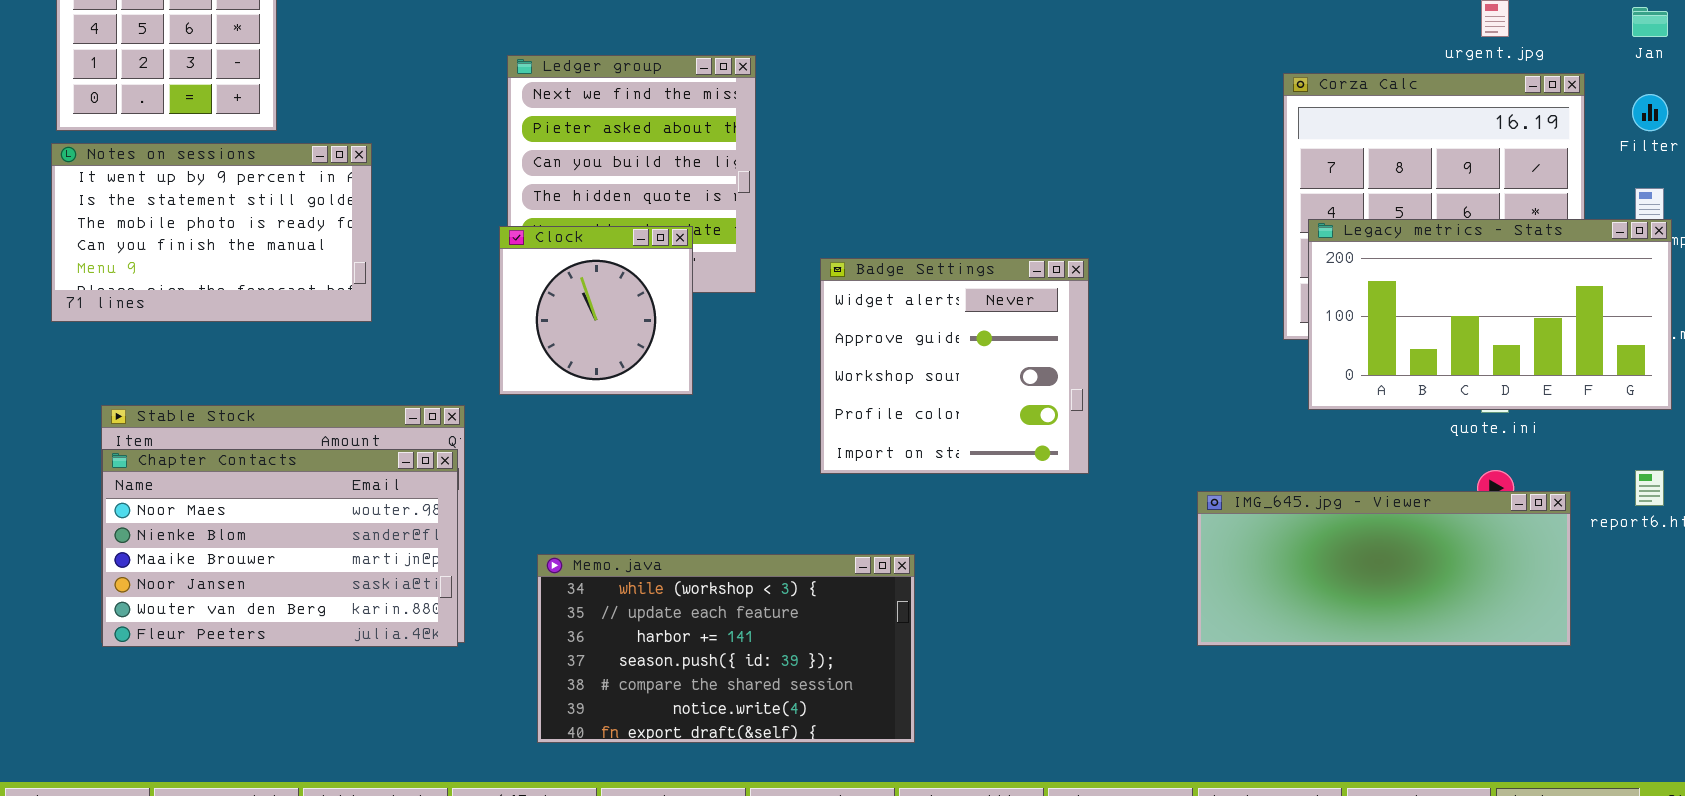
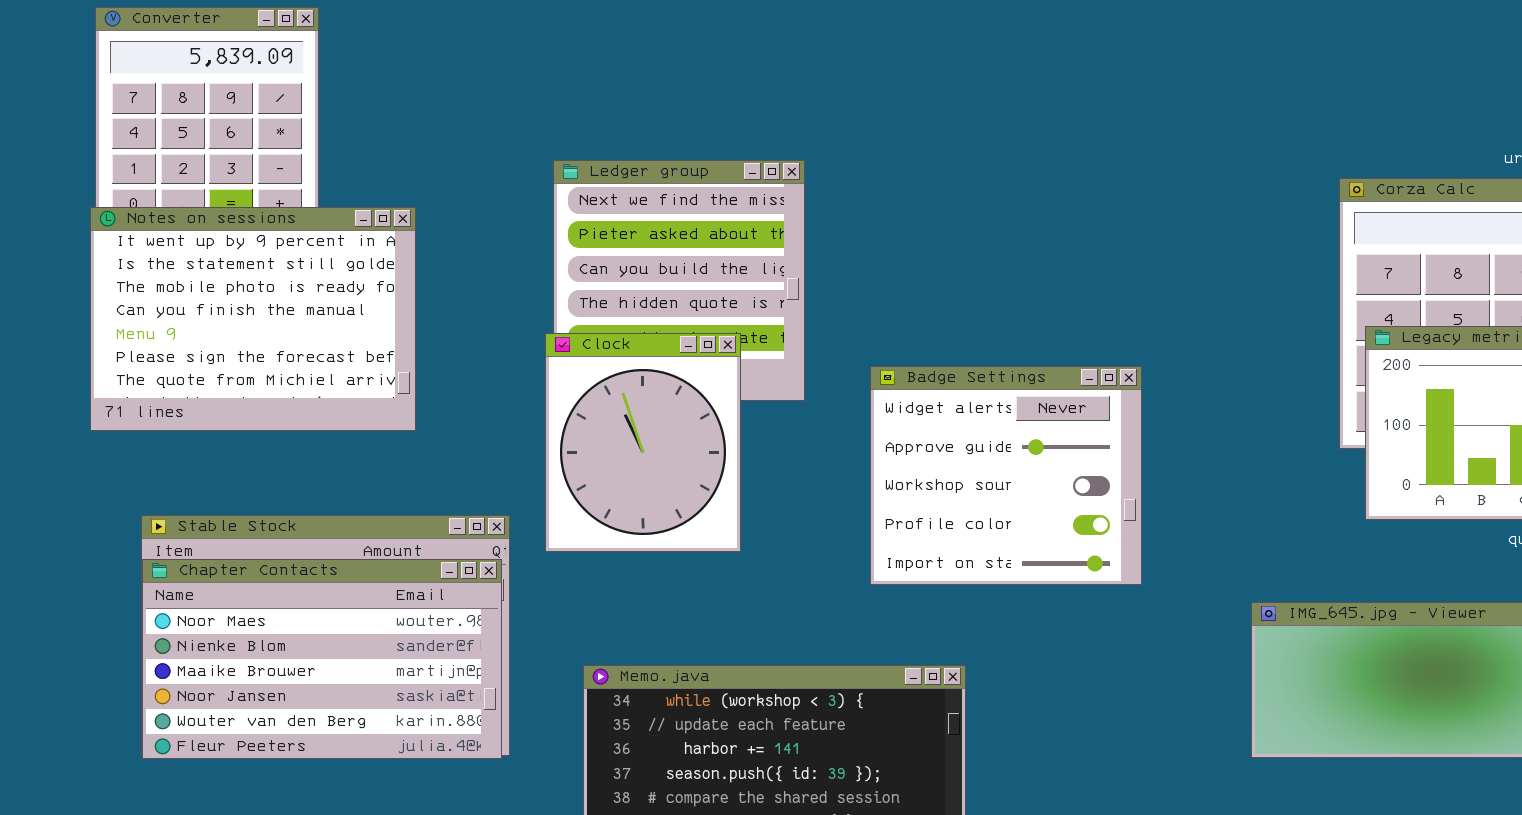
Notes on sessions: [51,143,372,322] -> [90,207,416,431], resized
Clock: [499,226,693,395] -> [545,333,741,552], resized

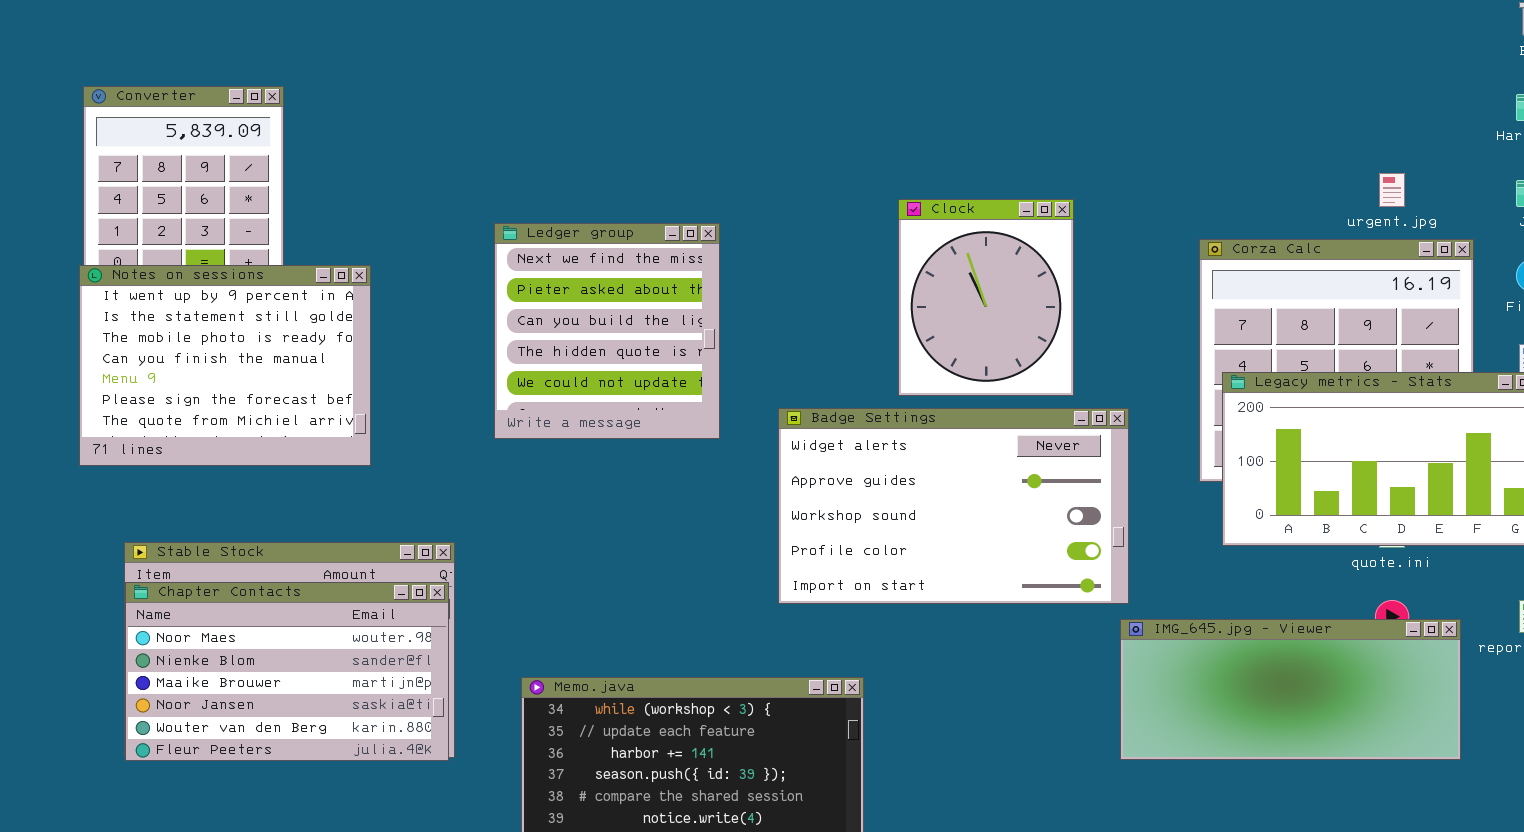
Clock: [545,333,741,552] -> [898,199,1074,396], moved
Badge Settings: [870,366,1142,585] -> [778,408,1129,604], resized

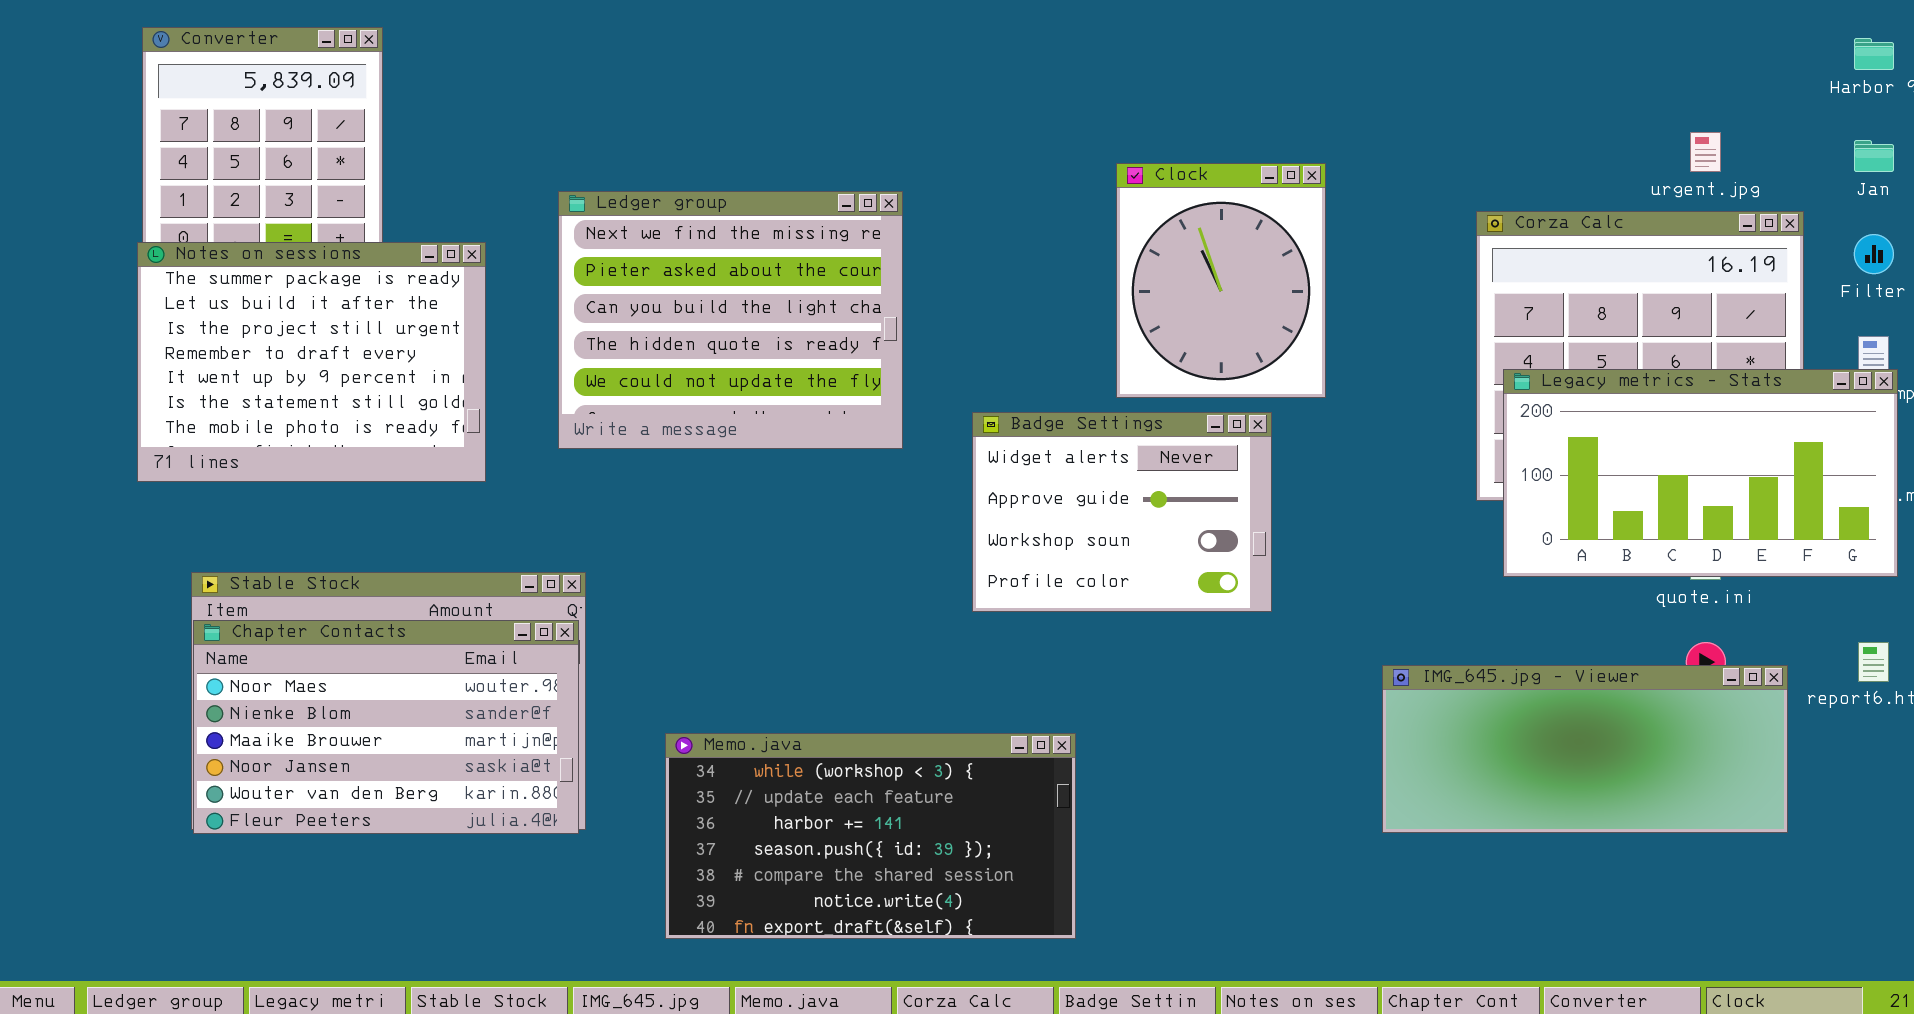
Ledger group: [494,223,720,439] -> [558,191,903,449], resized
Notes on sessions: [79,265,371,466] -> [137,242,486,482], scrolled up 4 rows
Badge Settings: [778,408,1129,604] -> [972,412,1272,612], resized

